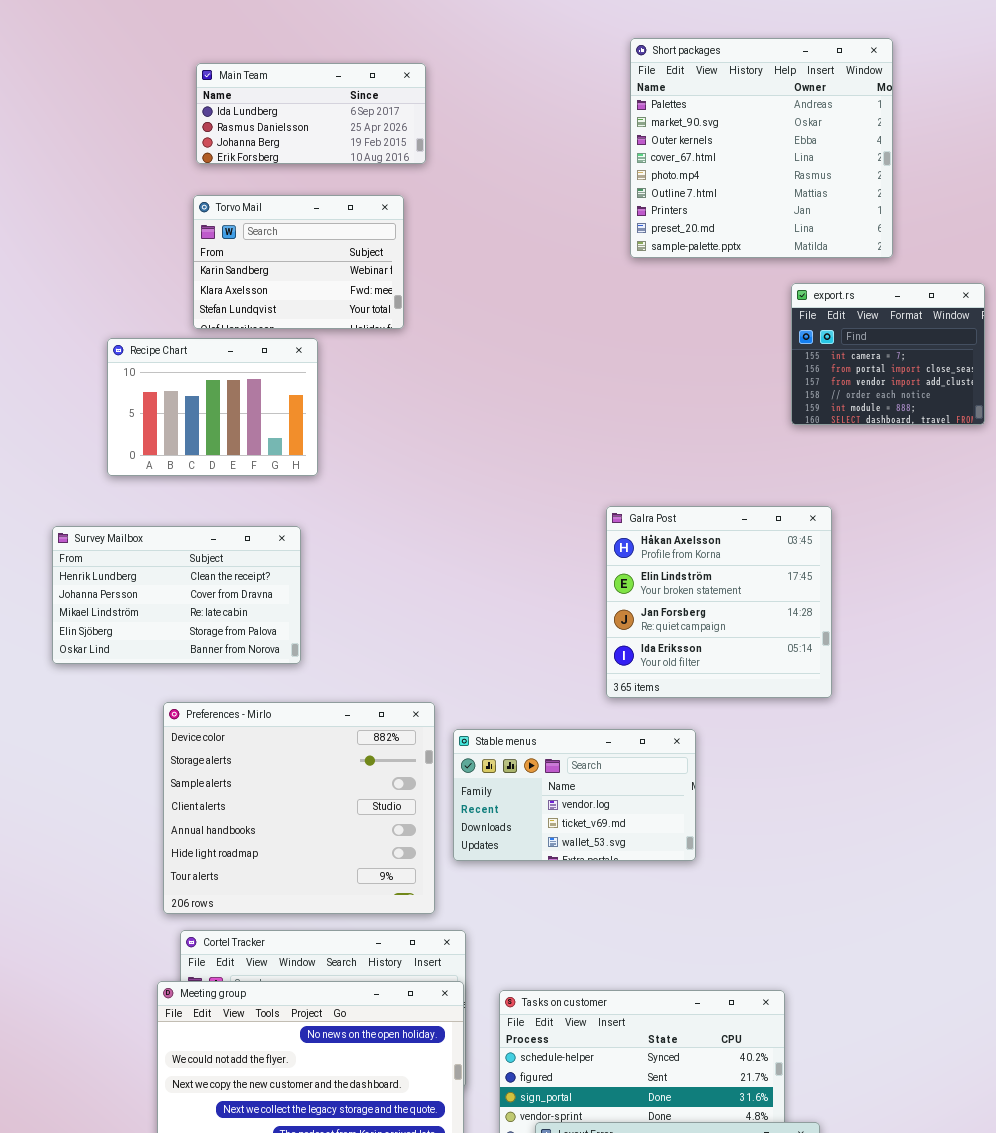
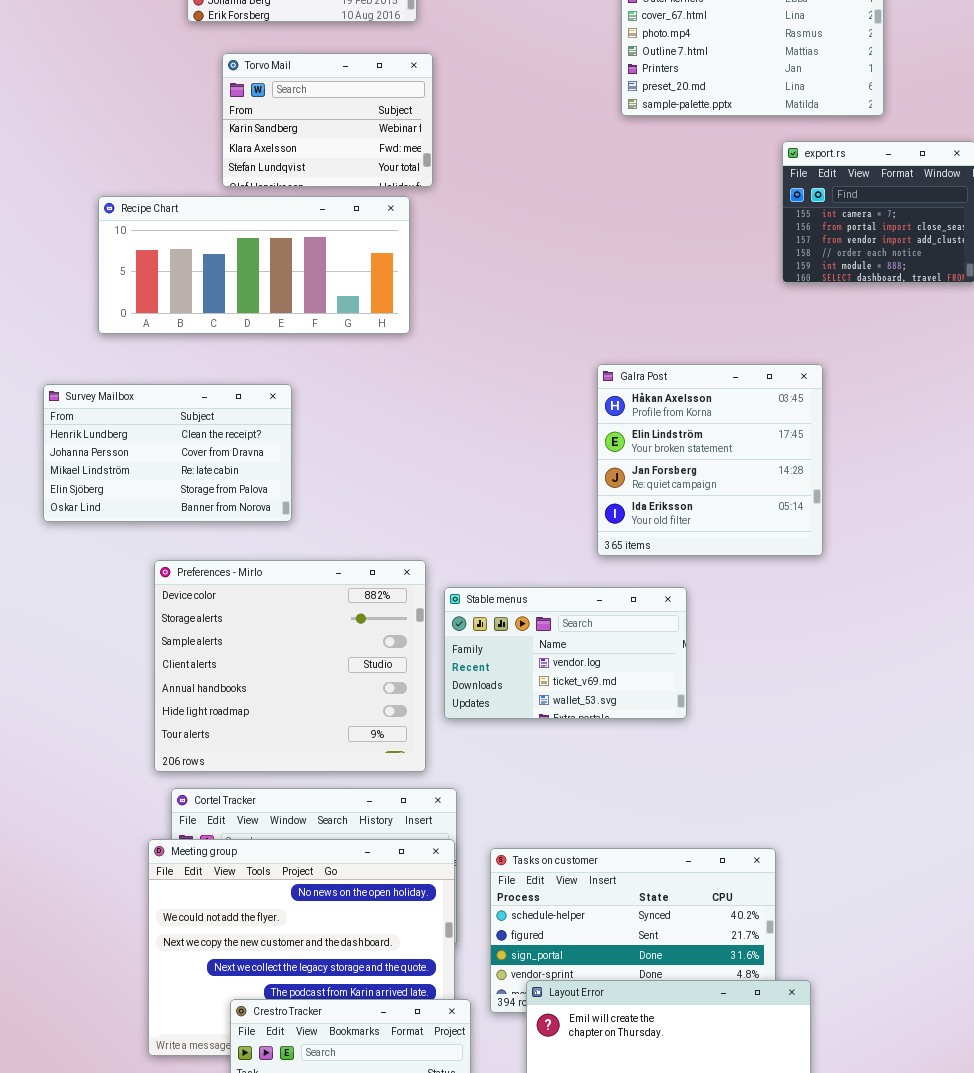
Torvo Mail: [193,195,404,329] -> [222,53,433,187], moved
Recipe Chart: [107,338,318,476] -> [98,196,410,334], resized

